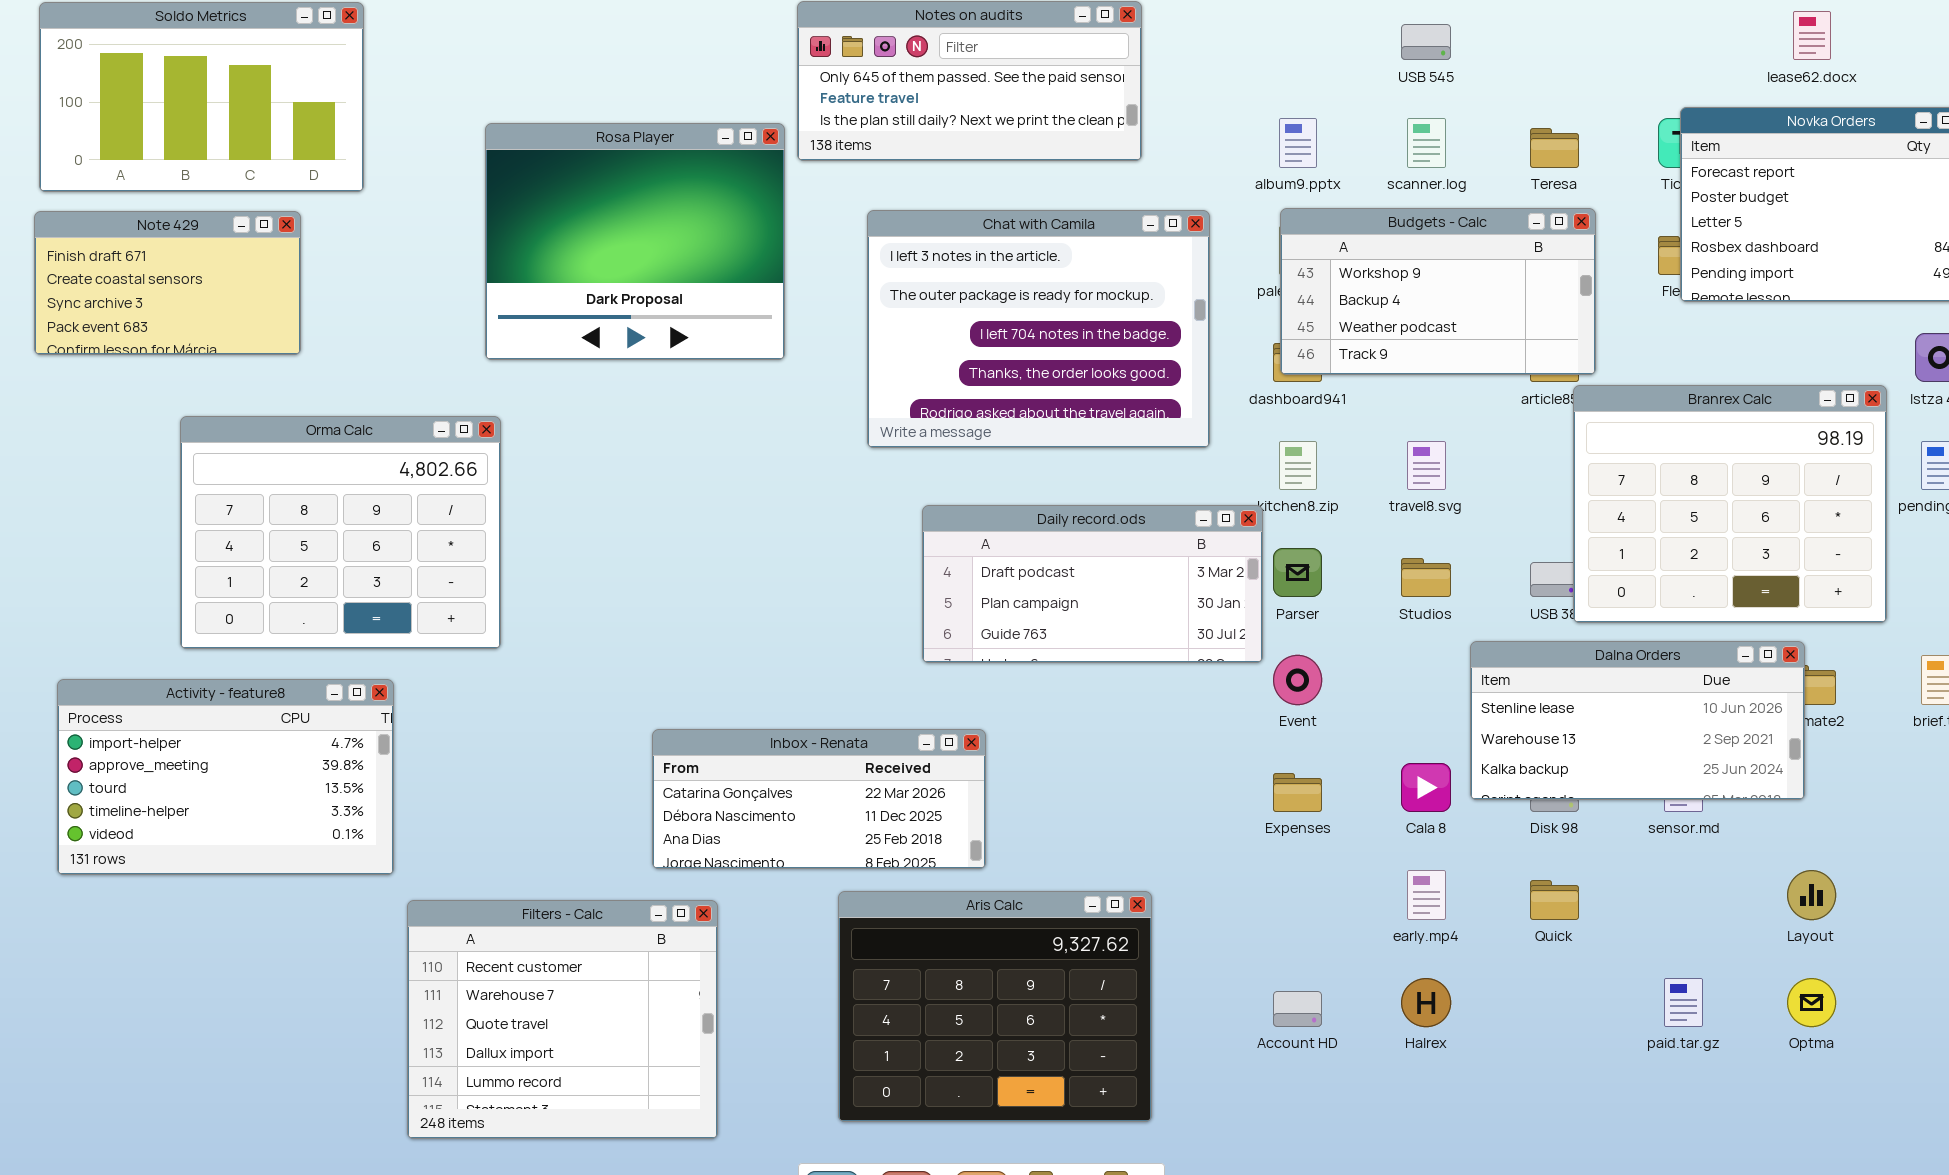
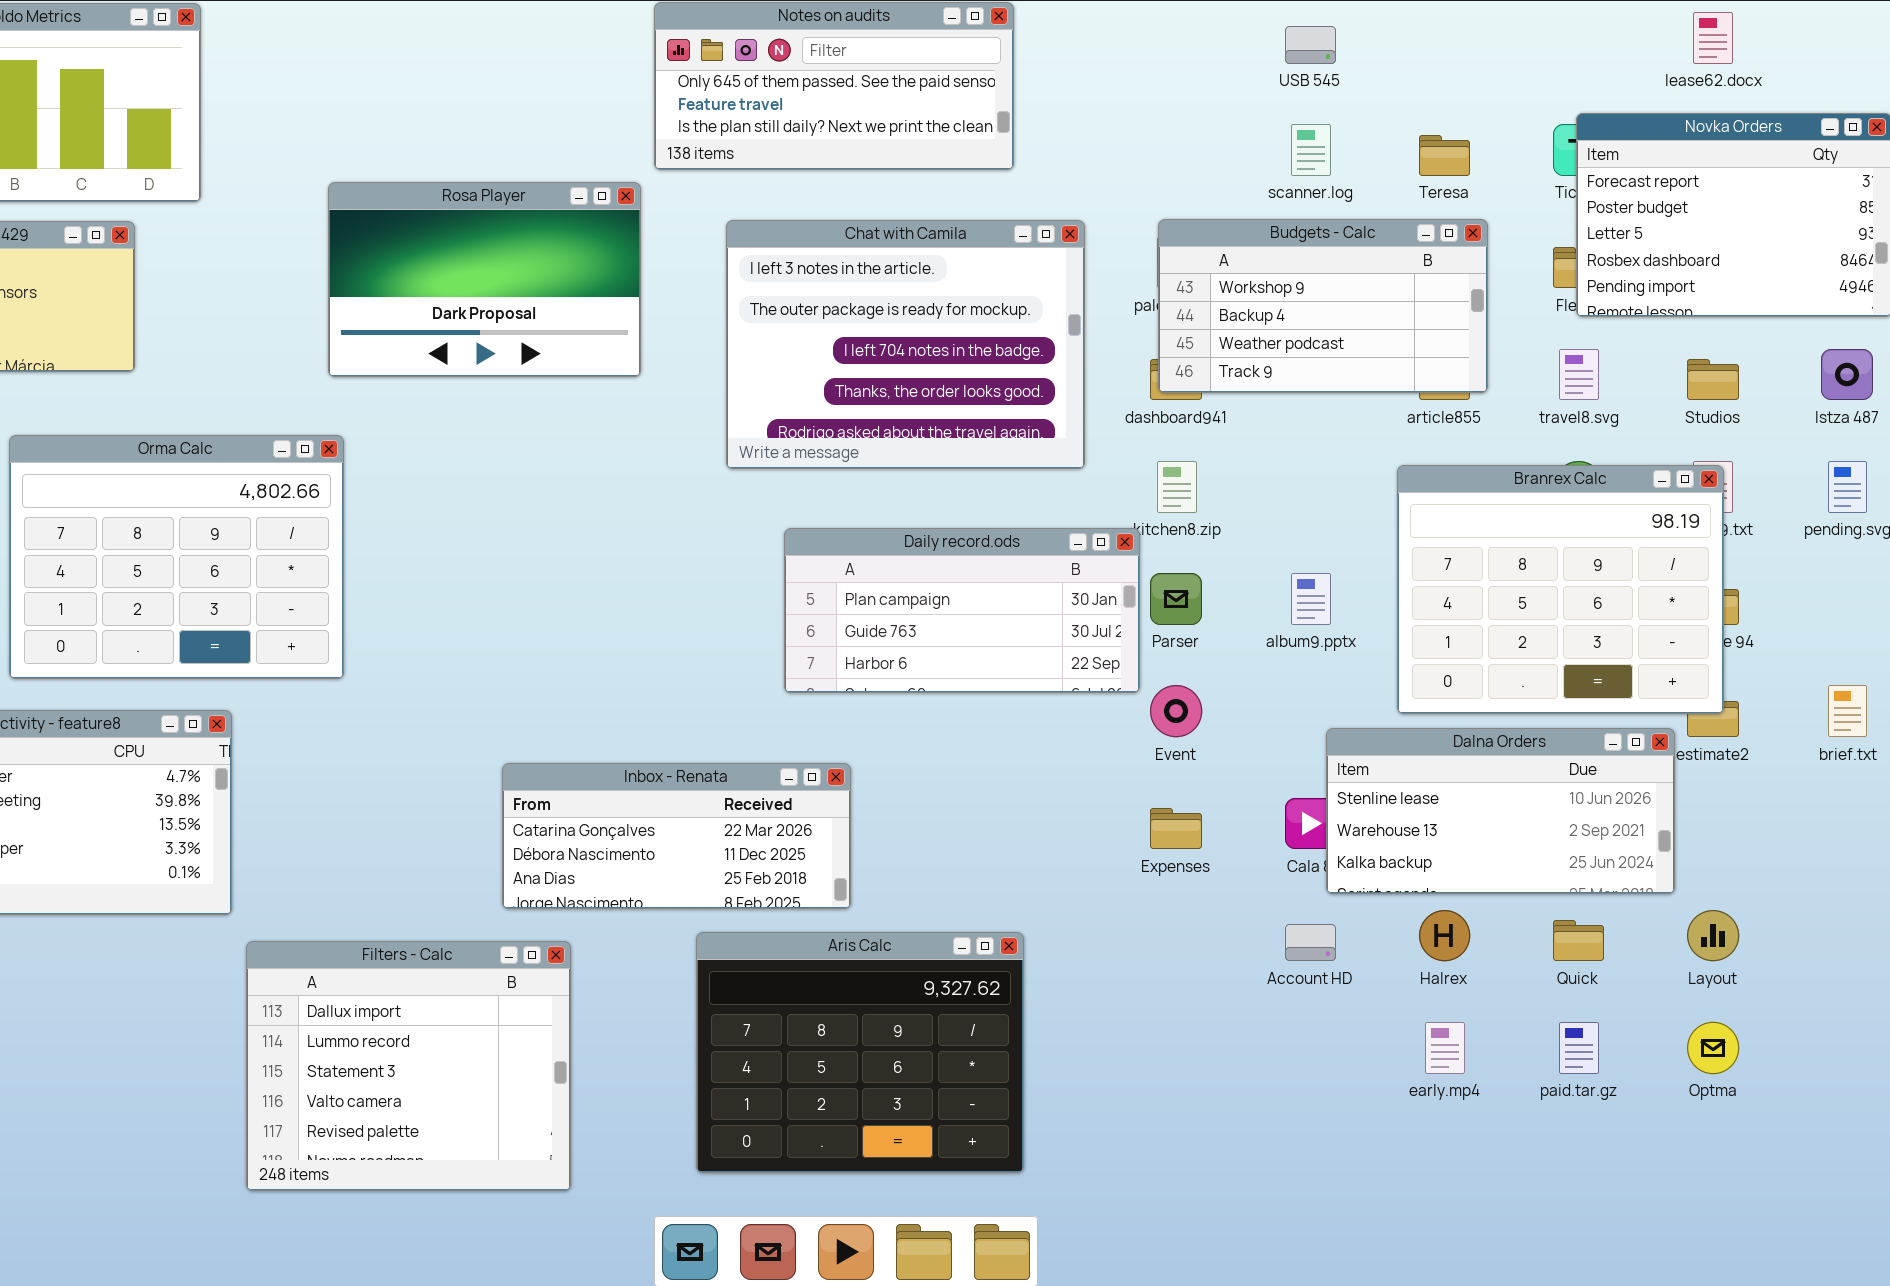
album9.pptx: [1279,118,1317,168] -> [1291,573,1331,625], moved
Rosa Player: [485,123,785,360] -> [328,182,641,377], resized
Branrex Calc: [1573,385,1887,623] -> [1397,465,1724,714], moved
travel8.svg: [1407,441,1446,490] -> [1559,349,1599,400], moved
Daily record.ods: [922,505,1263,663] -> [784,528,1140,693], scrolled down 1 row
Studios: [1401,558,1451,597] -> [1687,359,1739,400], moved
Dalna Orders: [1470,641,1805,800] -> [1326,728,1675,894], moved
early.mp4: [1407,870,1446,920] -> [1425,1022,1465,1074], moved
Quick: [1530,880,1579,920] -> [1553,920,1604,961], moved
Filters - Calc: [407,900,718,1139] -> [246,941,571,1191], scrolled down 3 rows
Halrex: [1401,978,1451,1027] -> [1419,910,1470,961], moved
Account HD: [1273,991,1322,1027] -> [1285,924,1336,961], moved

